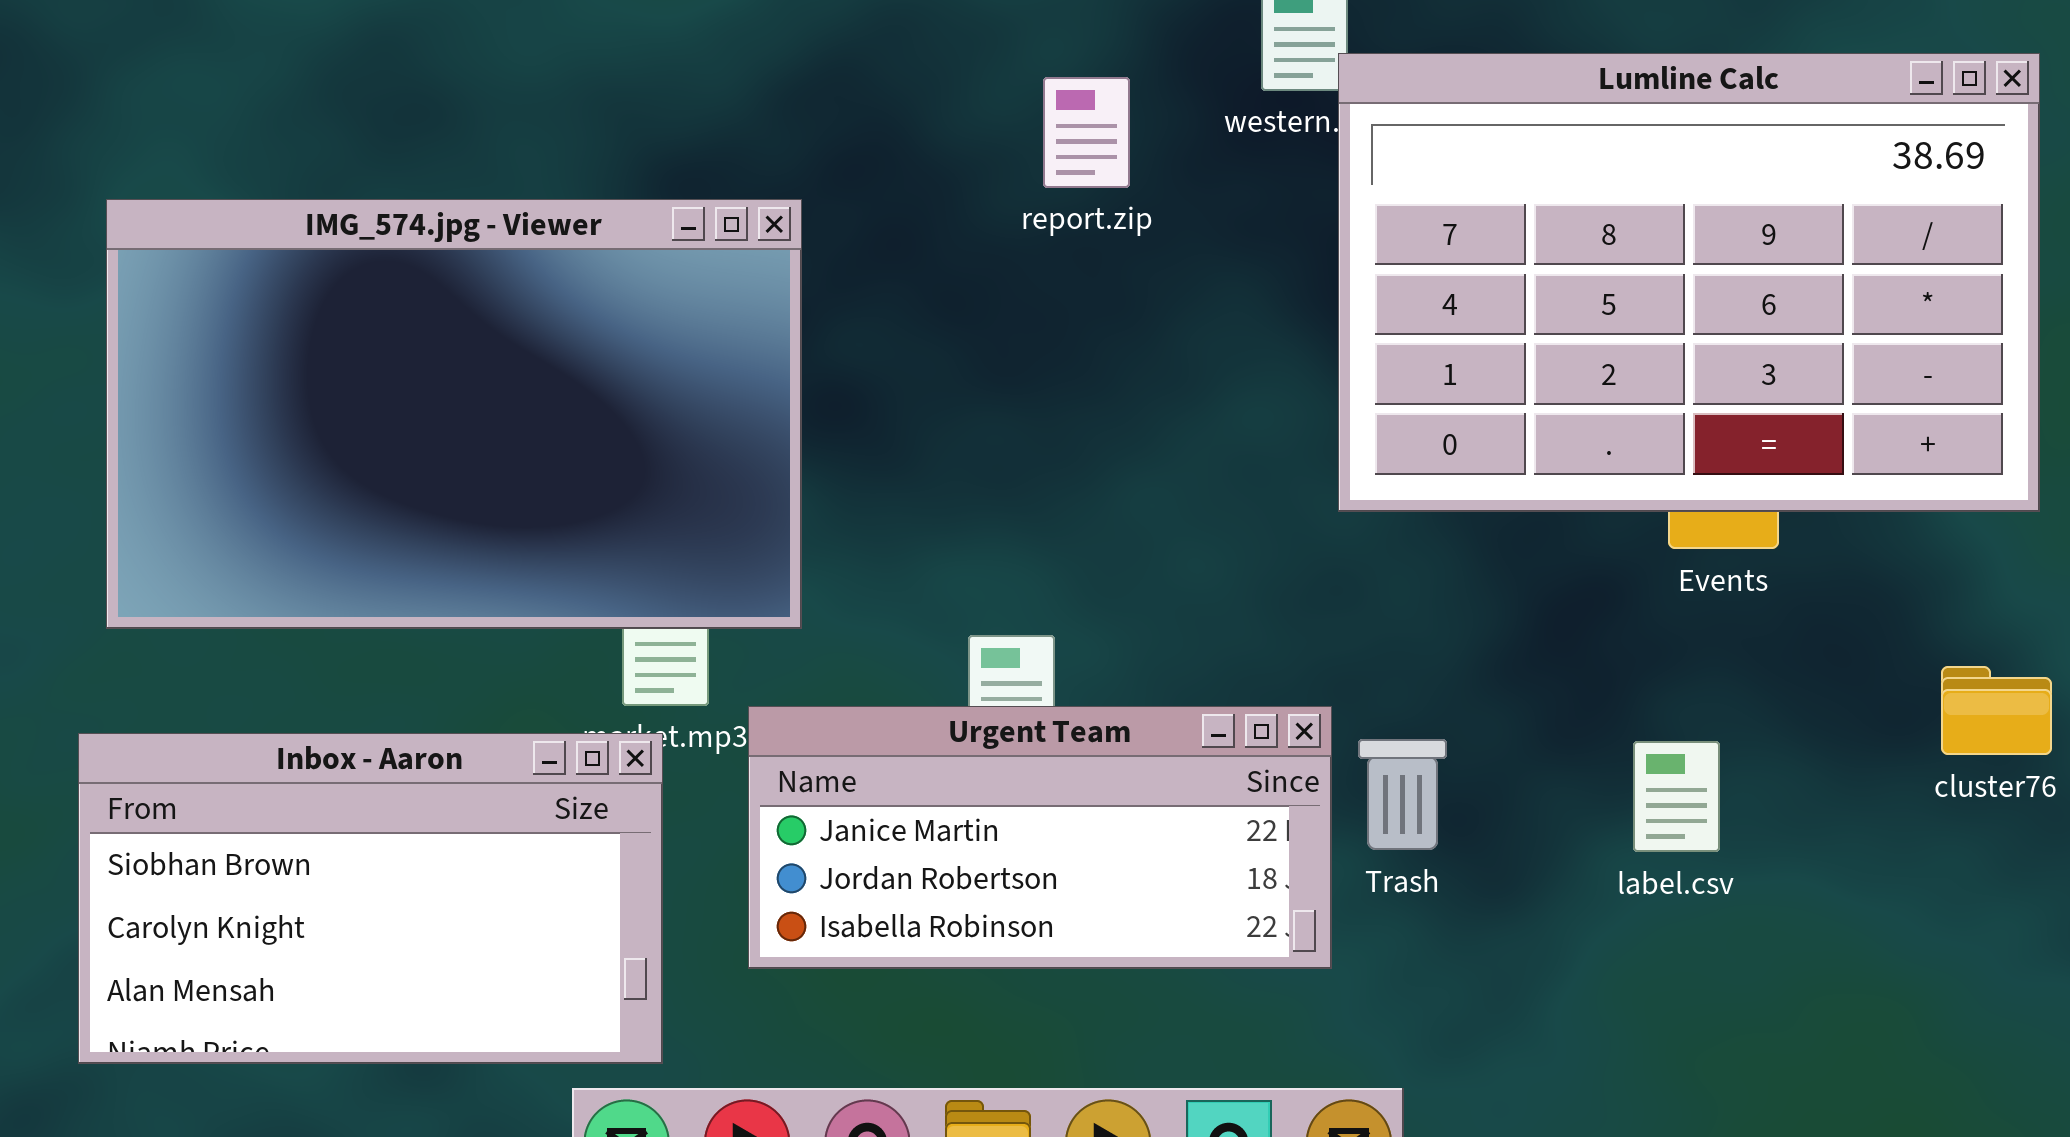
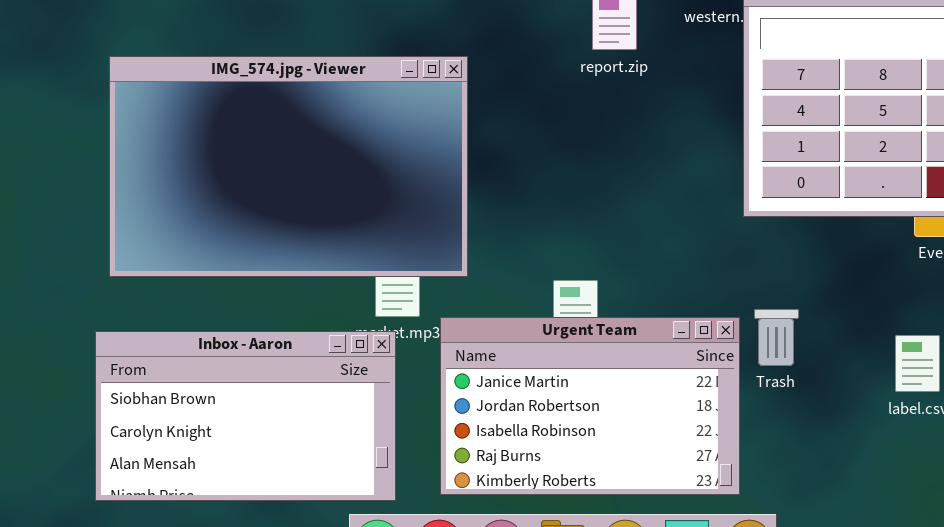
Urgent Team: [748,706,1332,969] -> [440,317,740,495], resized
Trash: [1358,739,1447,850] -> [754,309,799,366], moved

